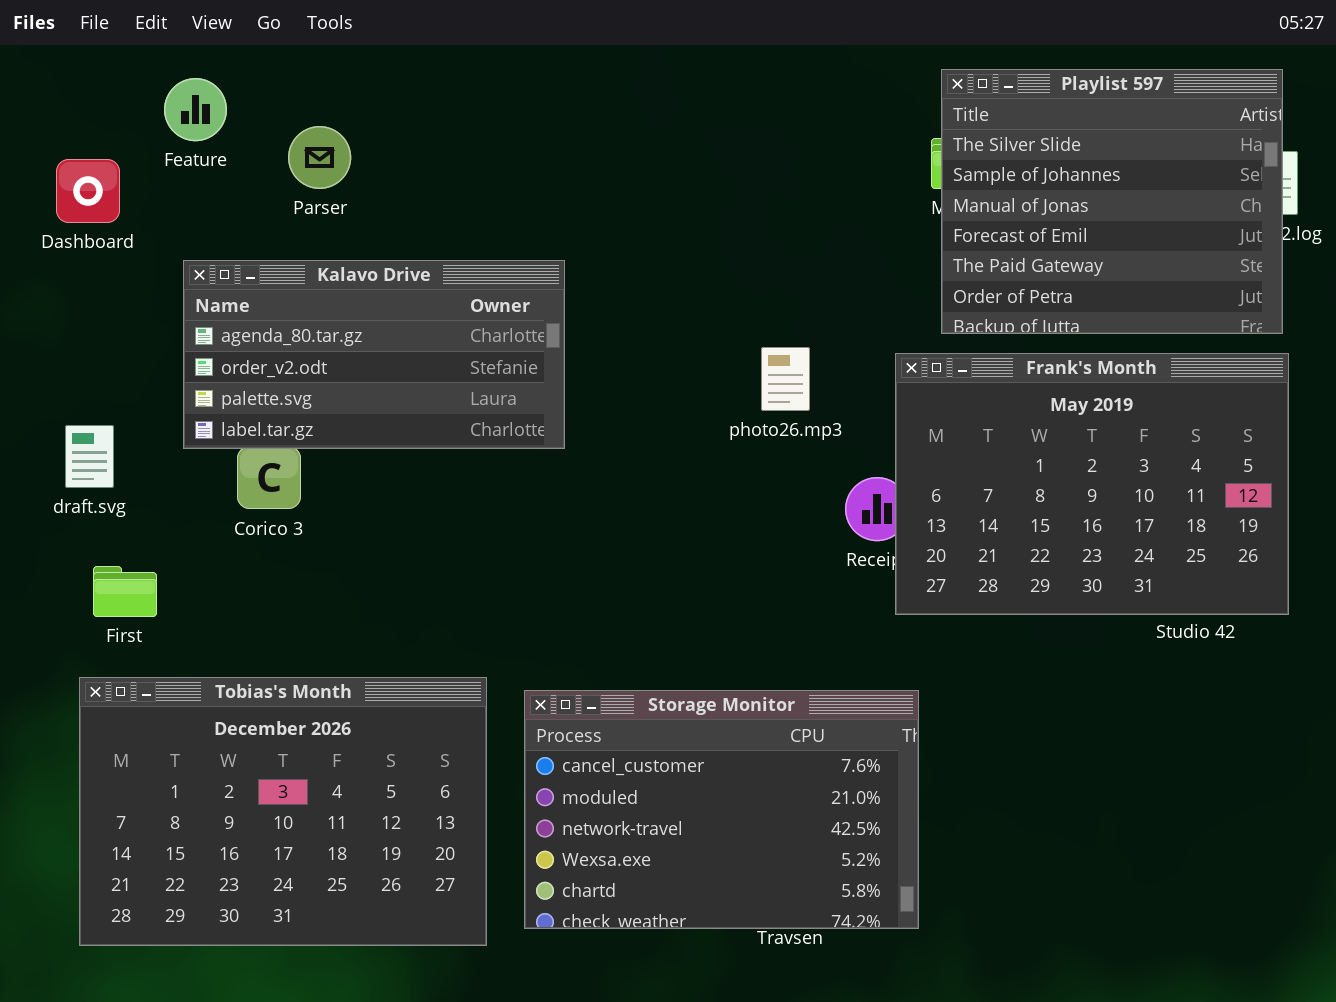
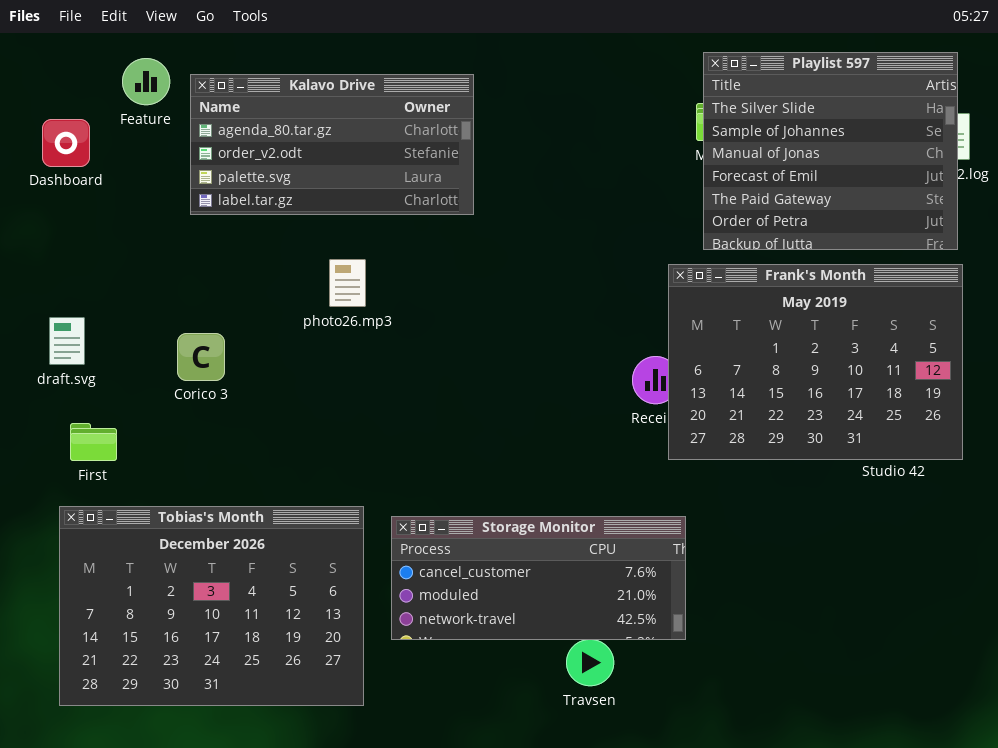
Kalavo Drive: [183,260,565,449] -> [190,74,474,215], moved
photo26.mp3: [761,347,810,411] -> [329,259,366,307], moved
Storage Monitor: [524,690,919,929] -> [391,516,686,640], resized

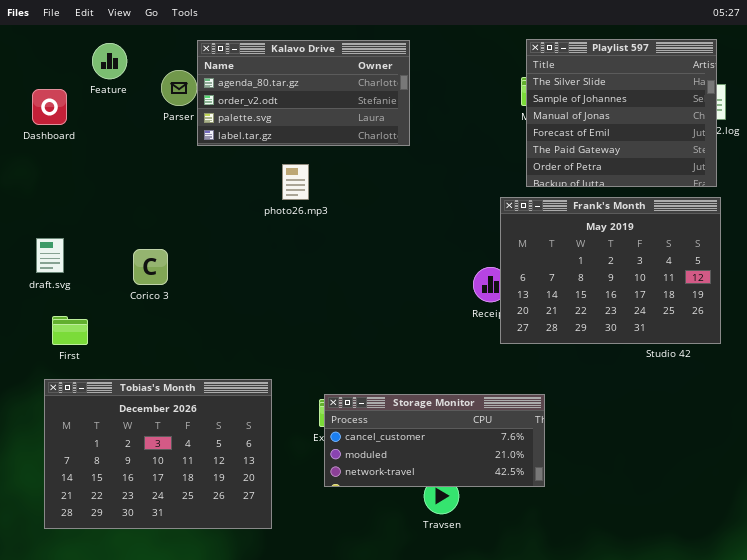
Kalavo Drive: [190,74,474,215] -> [197,40,410,146], moved
photo26.mp3: [329,259,366,307] -> [282,164,309,200], moved
Storage Monitor: [391,516,686,640] -> [324,394,545,487], moved

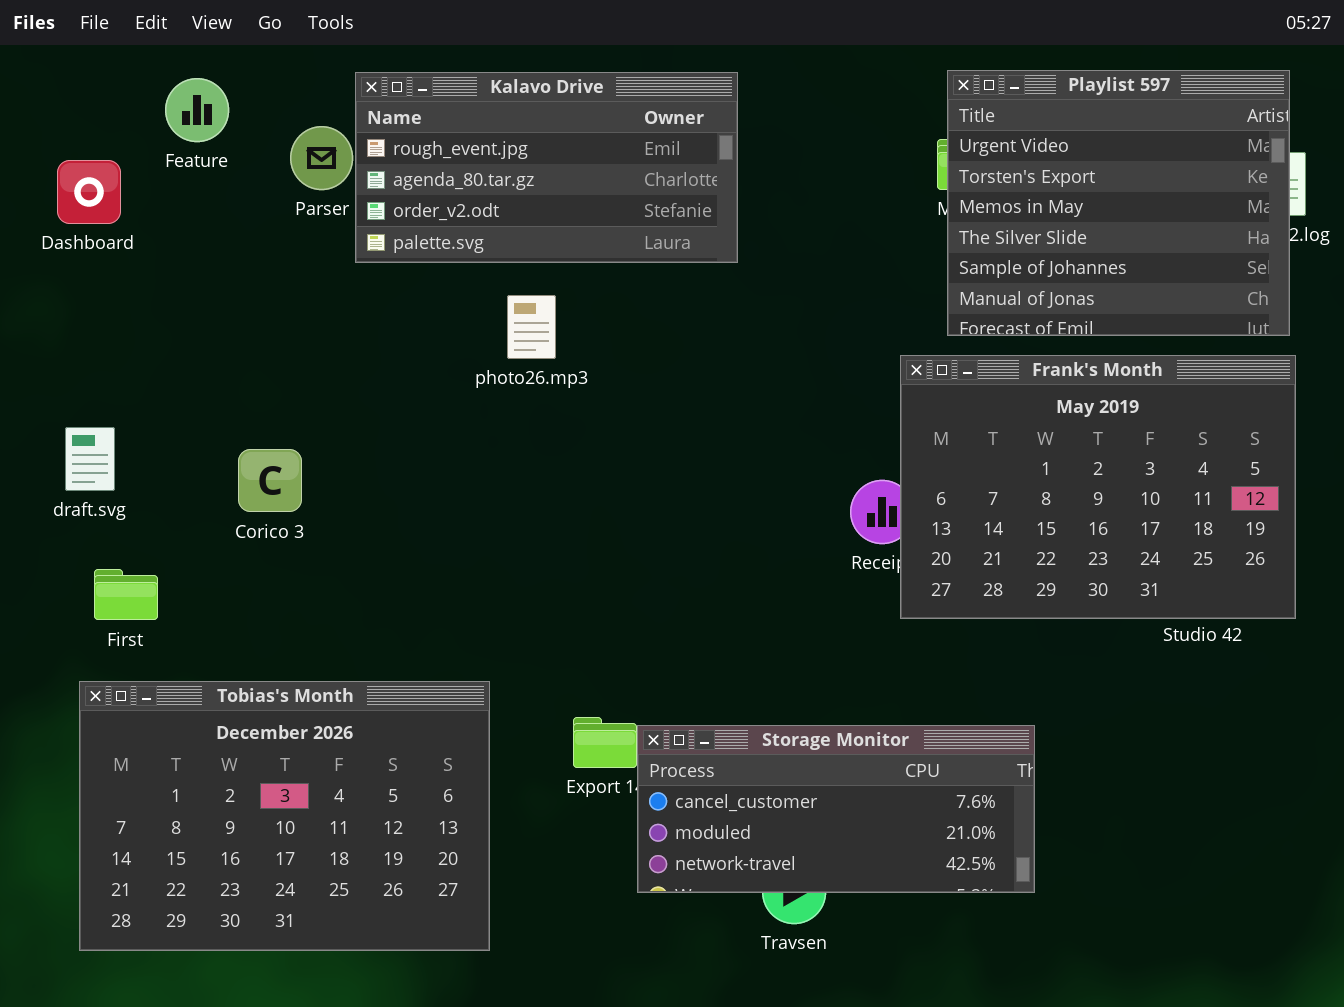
Playlist 597: [526,39,717,187] -> [947,70,1290,336], scrolled up 3 rows
Kalavo Drive: [197,40,410,146] -> [355,72,738,263], scrolled up 1 row
Storage Monitor: [324,394,545,487] -> [637,725,1035,893], moved

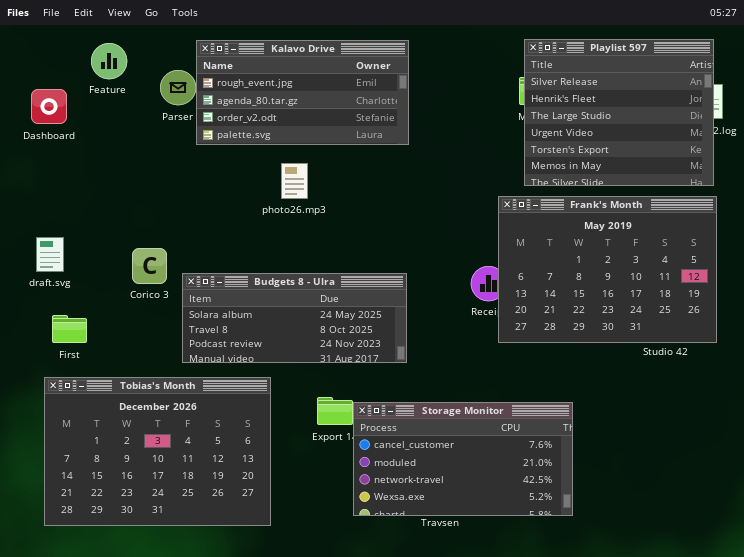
Playlist 597: [947,70,1290,336] -> [524,39,714,186], scrolled up 3 rows
Budgets 8 - Ulra: none -> [182,273,407,363], opened
Storage Monitor: [637,725,1035,893] -> [353,402,573,516], resized

